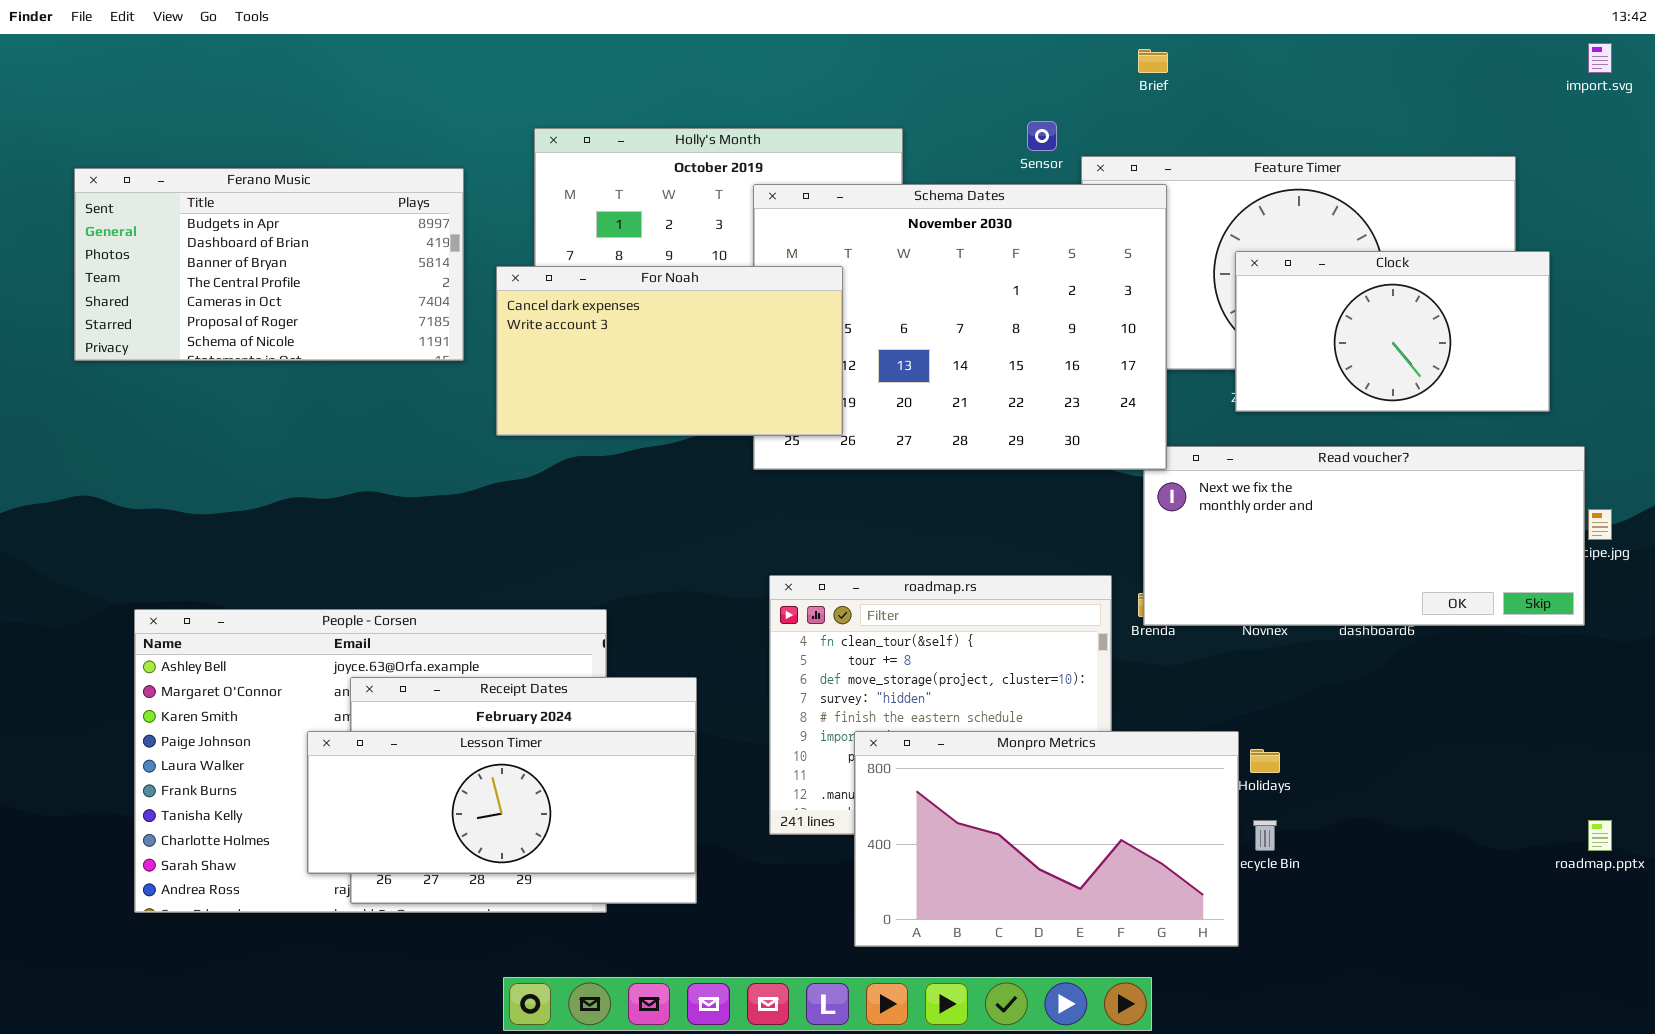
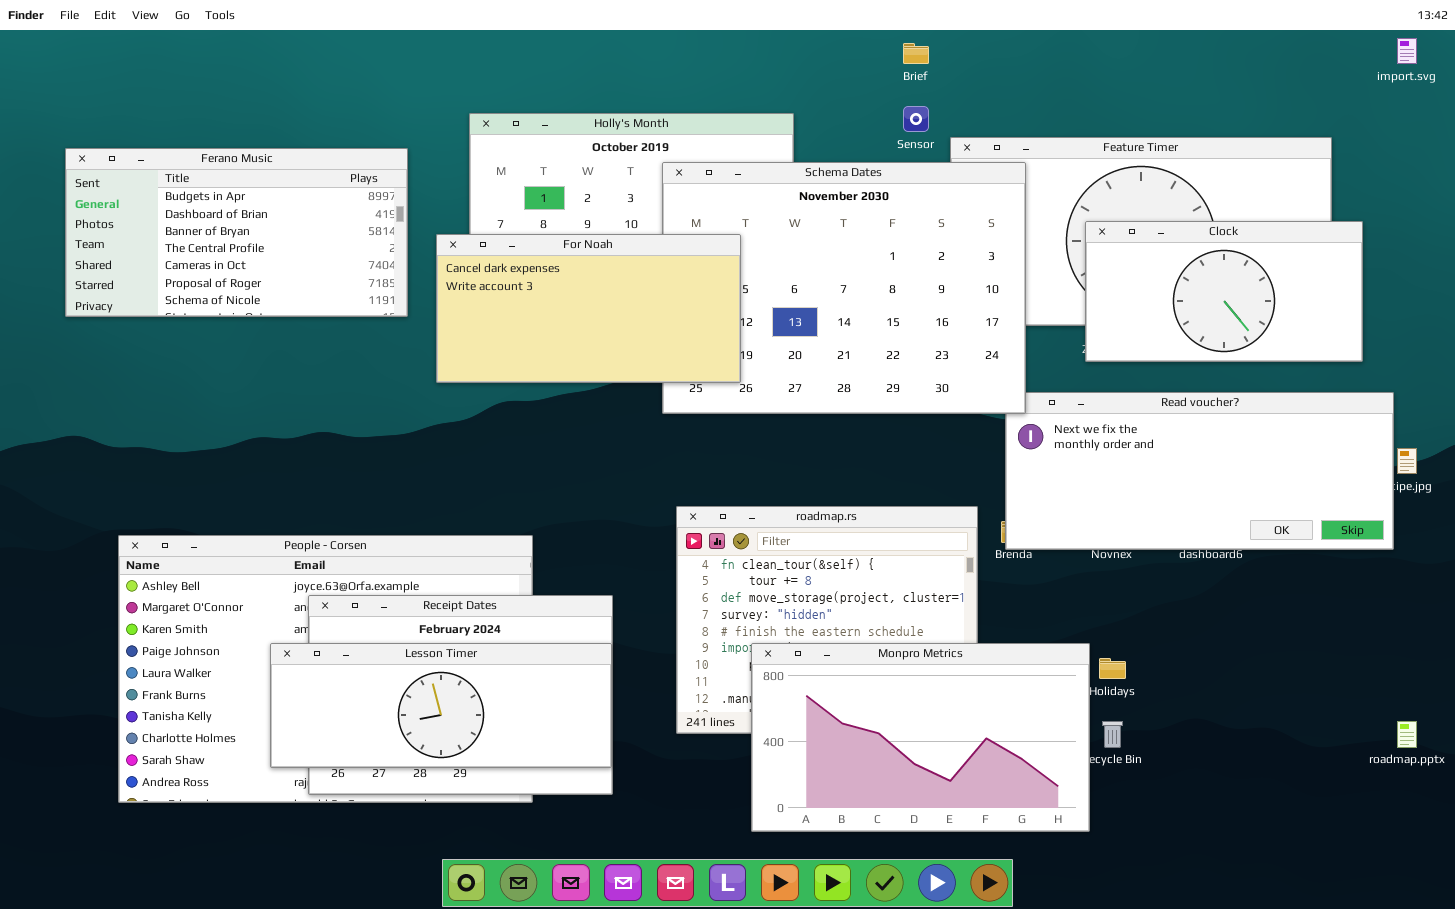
Brief: [1138,49,1168,73] -> [903,43,929,64], moved

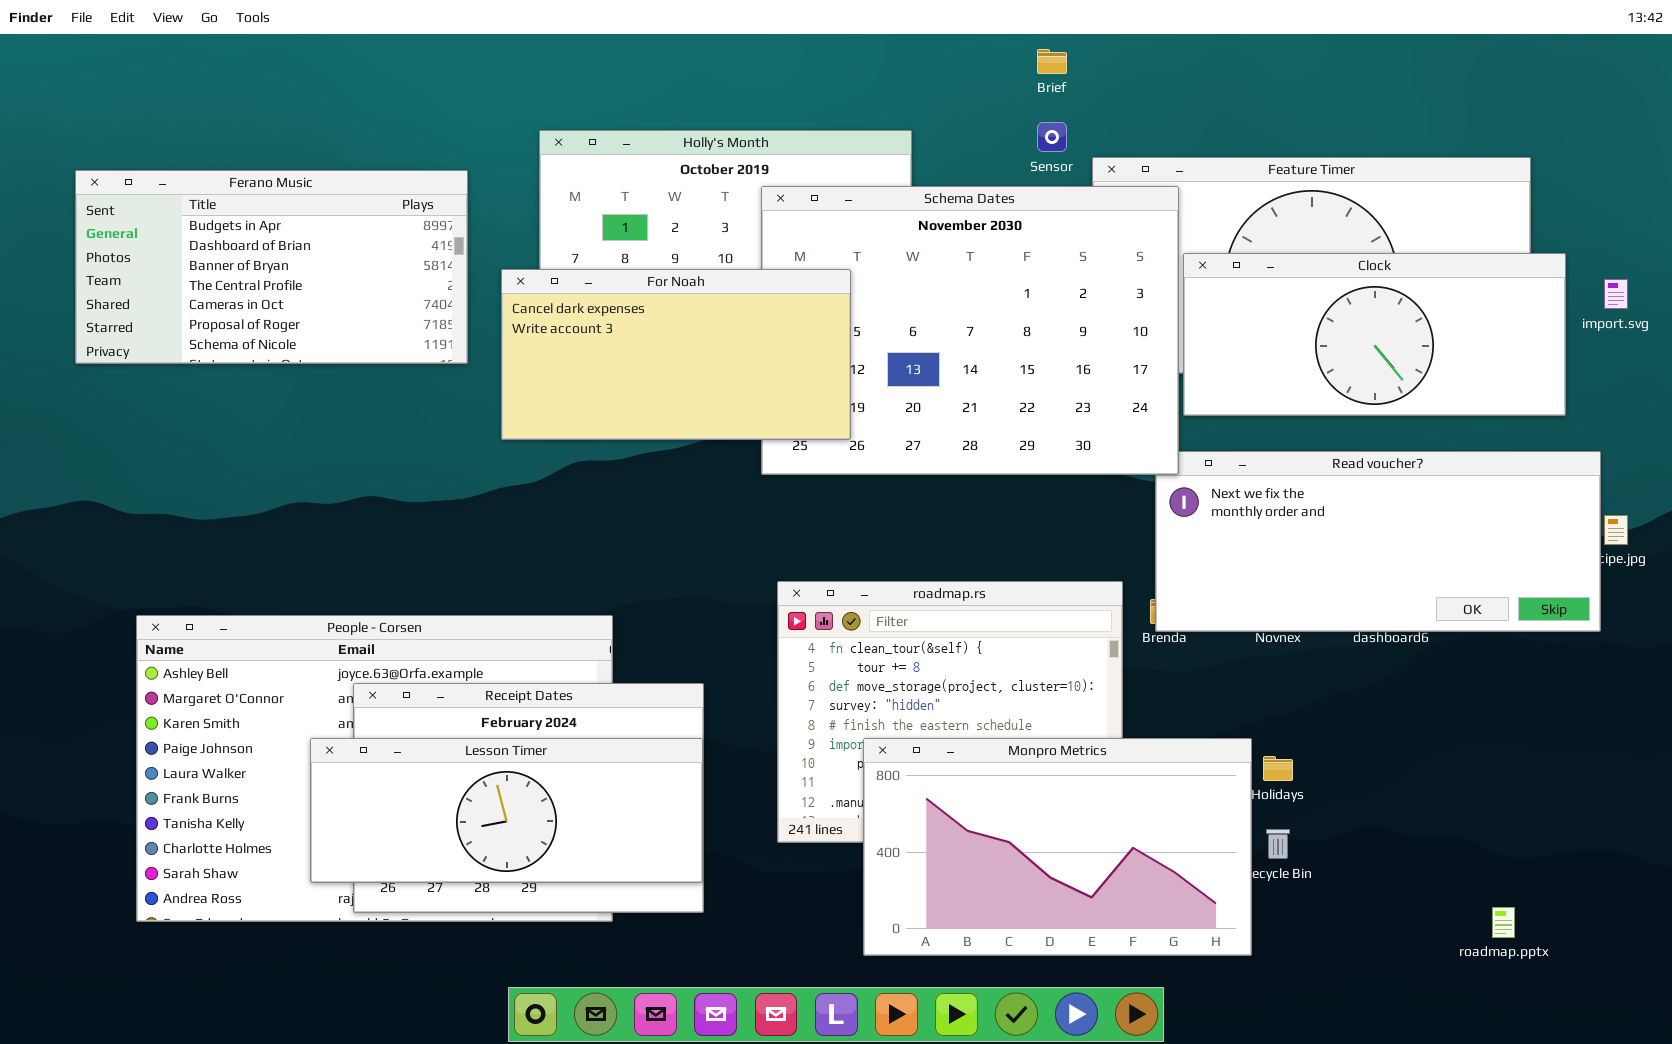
import.svg: [1397,38,1417,64] -> [1604,279,1628,309], moved
Clock: [1085,221,1363,362] -> [1183,253,1566,416], resized
roadmap.pptx: [1397,721,1417,748] -> [1492,907,1515,938], moved

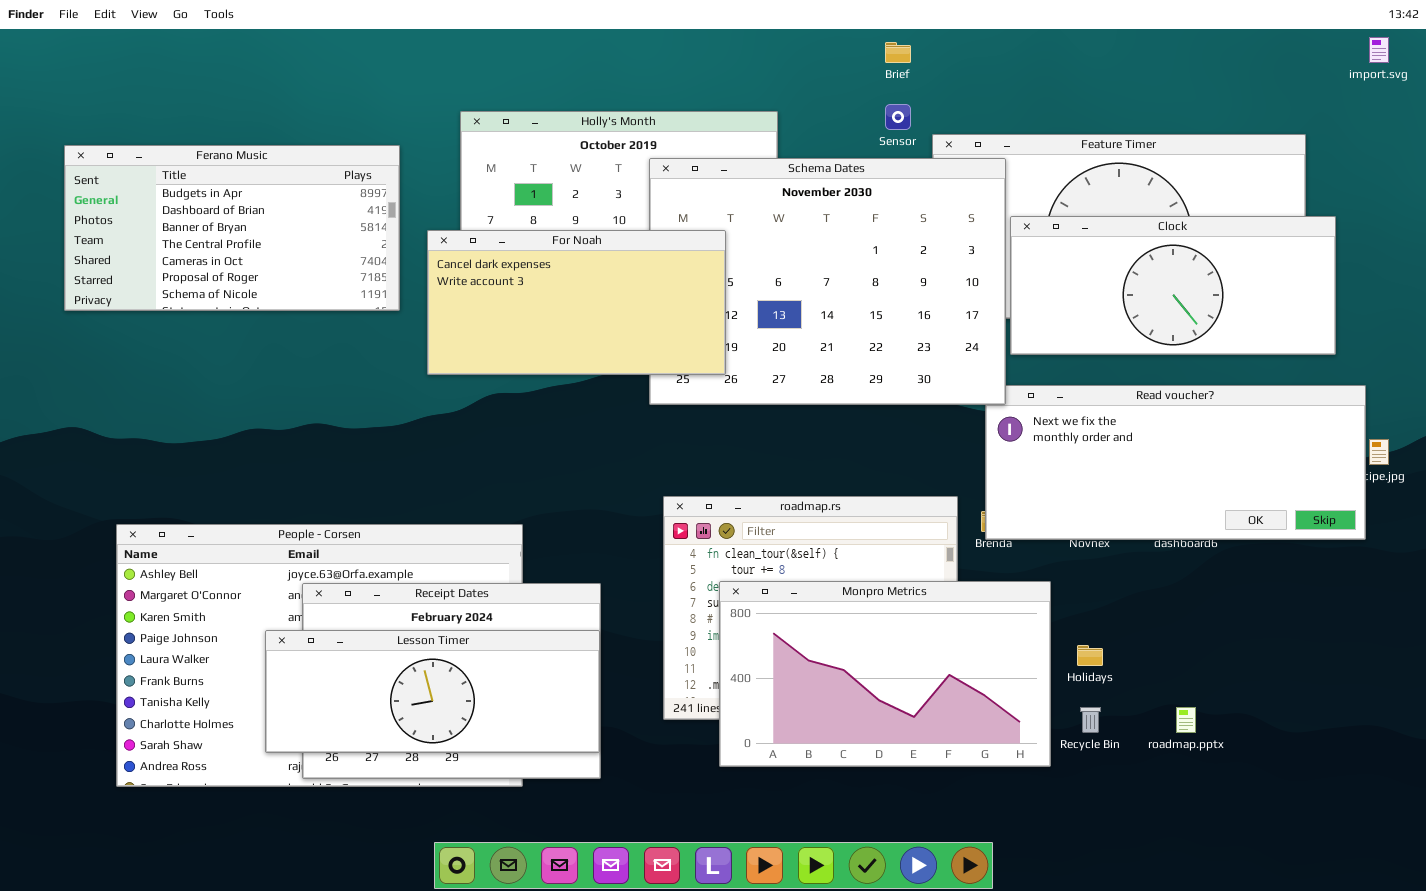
import.svg: [1604,279,1628,309] -> [1369,37,1389,63], moved
Monpro Metrics: [863,738,1252,956] -> [719,581,1051,767], moved
roadmap.pptx: [1492,907,1515,938] -> [1176,707,1196,733], moved

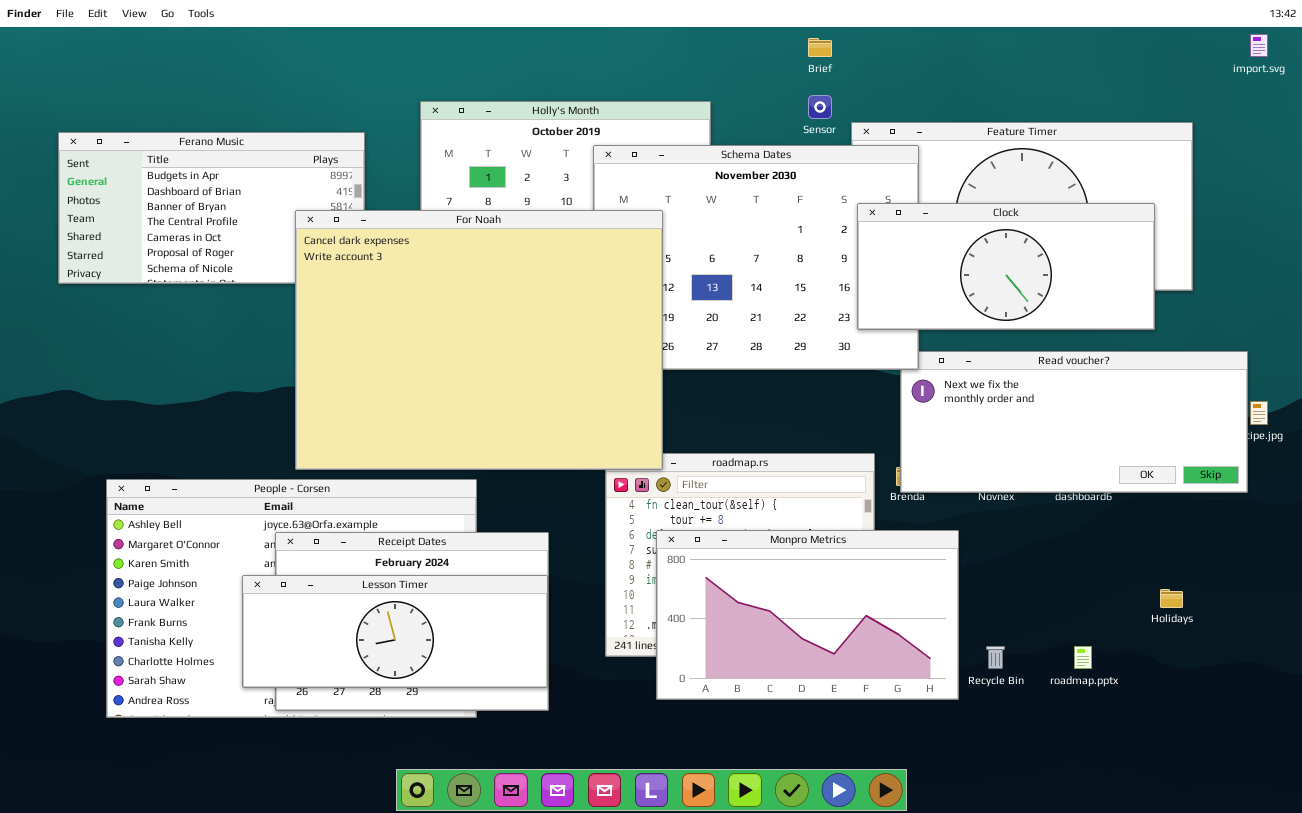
Clock: [1010,216,1336,355] -> [857,203,1155,330], moved
For Noah: [427,230,726,375] -> [295,210,663,470], resized
Holidays: [1077,645,1103,666] -> [1160,589,1183,608], moved

